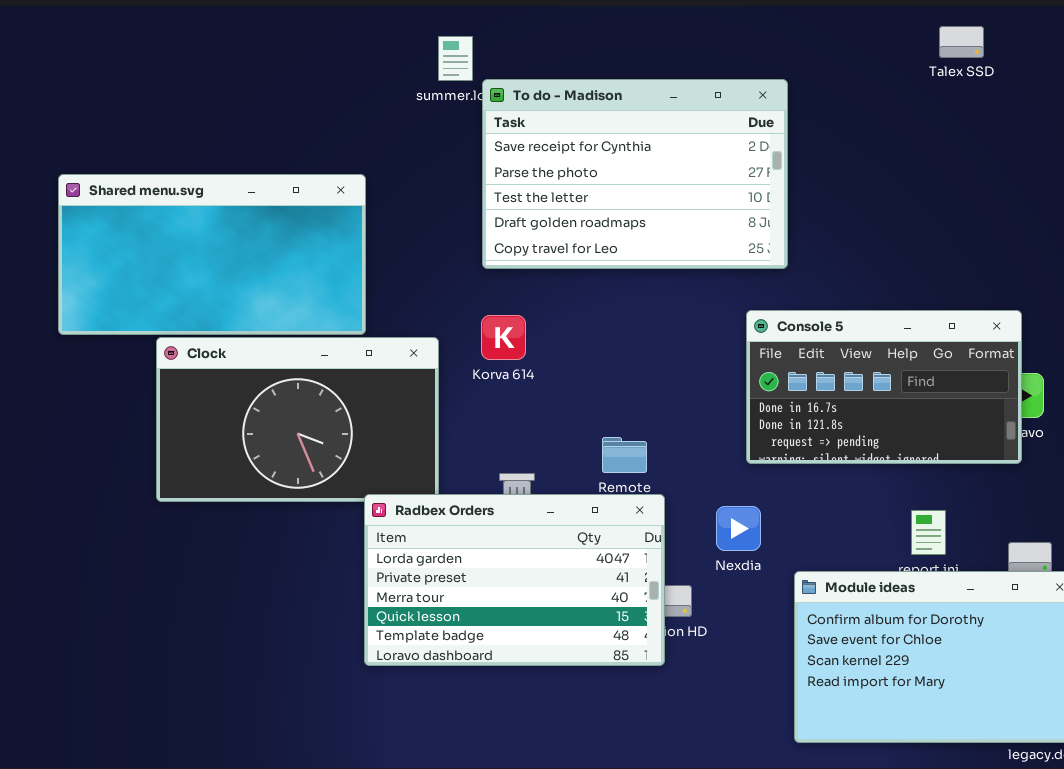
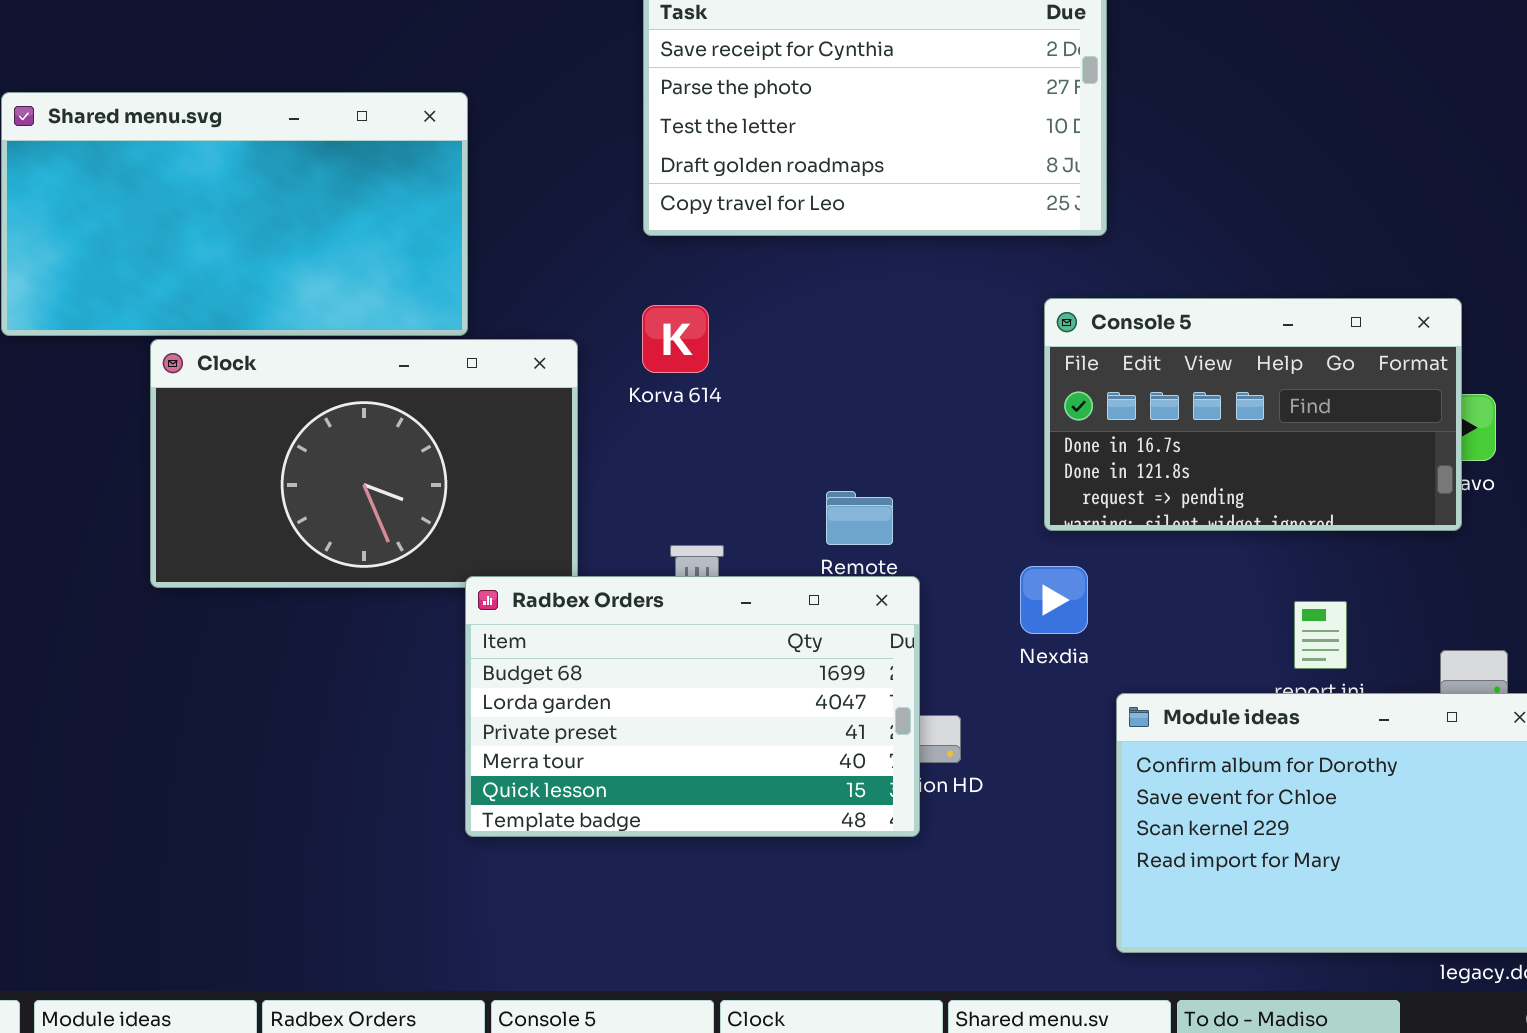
Radbex Orders: [364,494,665,666] -> [465,576,920,837], scrolled up 1 row
Nexdia: [716,506,761,551] -> [1020,566,1088,634], moved

